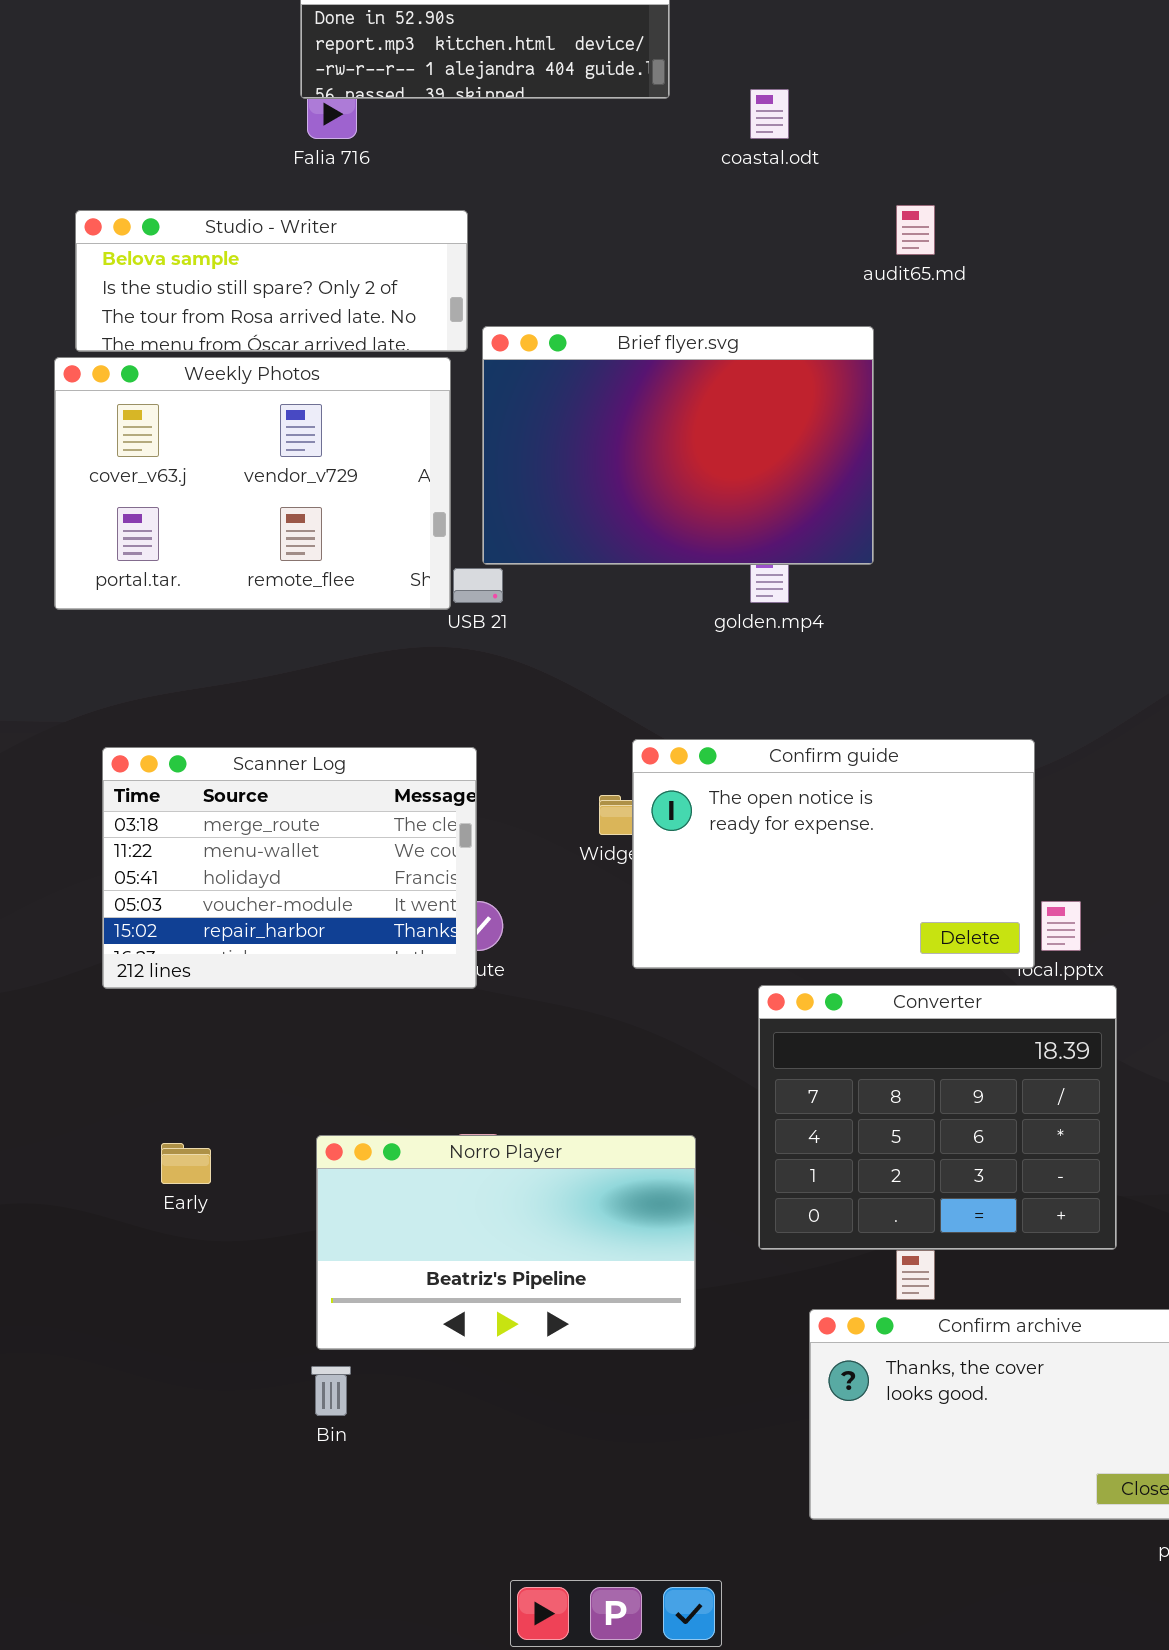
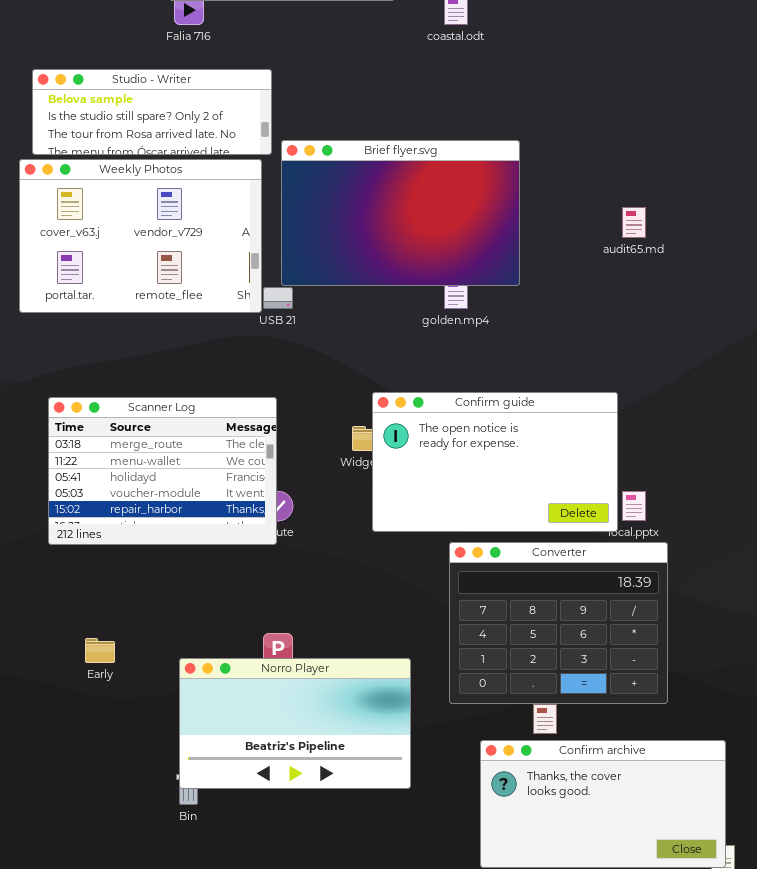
audit65.md: [896,205,935,255] -> [622,207,646,238], moved
Norro Player: [316,1135,696,1350] -> [179,658,411,789], moved

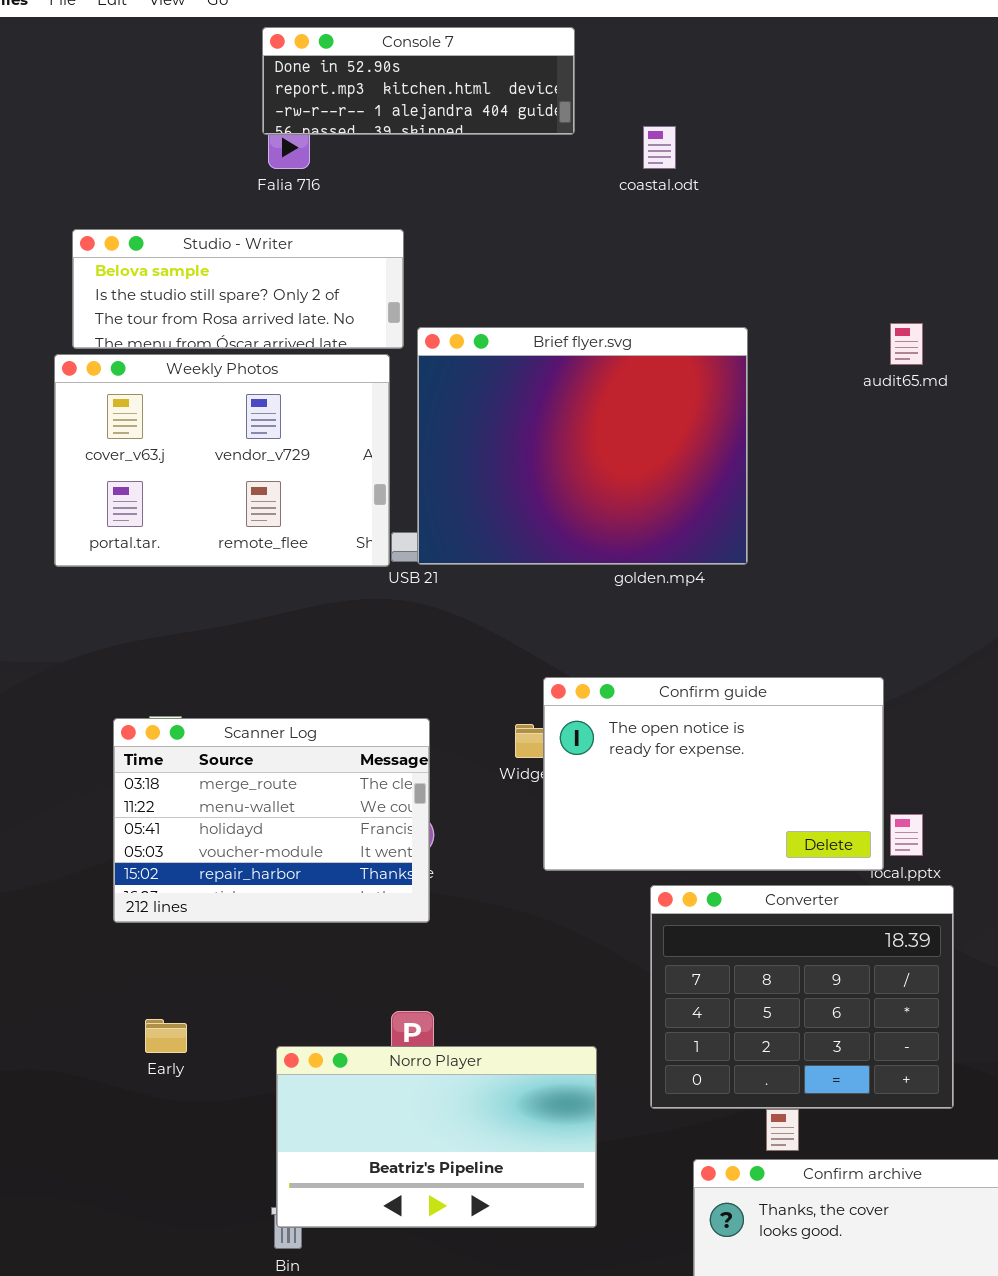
Brief flyer.svg: [281,140,520,286] -> [417,327,748,565], resized
audit65.md: [622,207,646,238] -> [890,323,923,365], moved
Scanner Log: [48,397,277,545] -> [113,718,430,923], moved

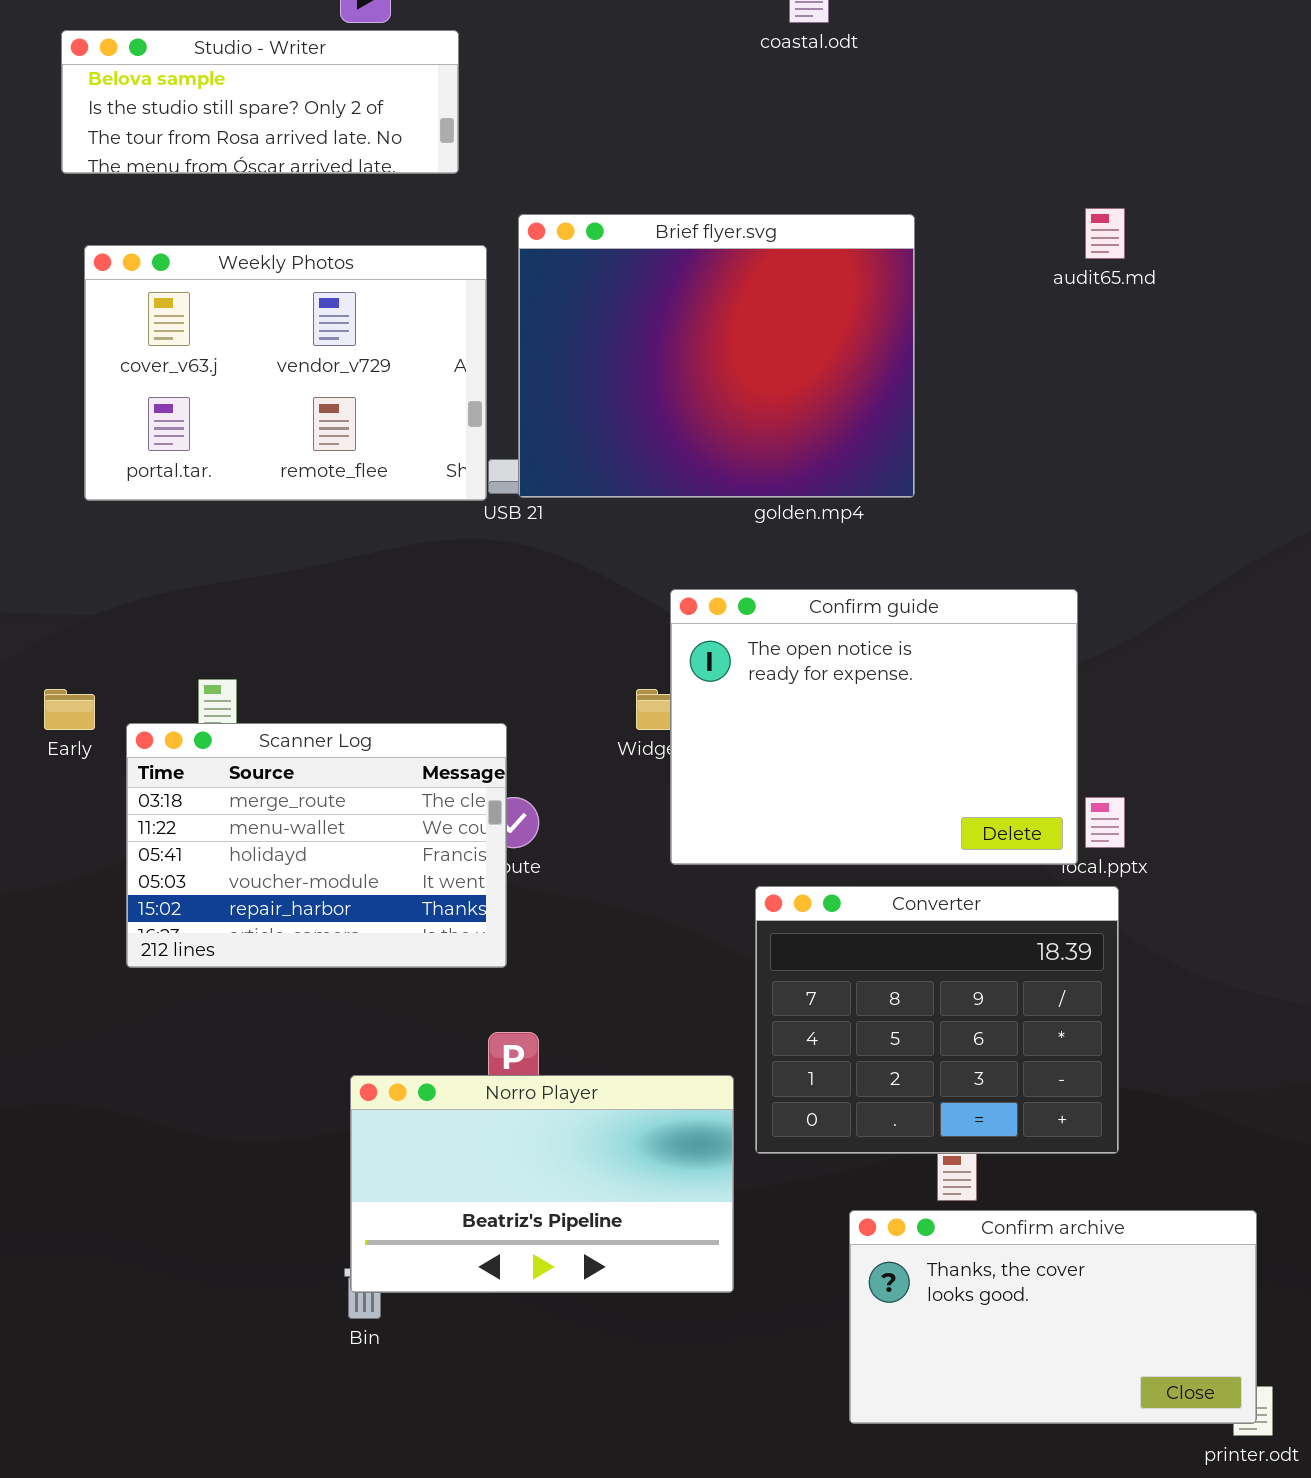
Studio - Writer: [72,229,404,349] -> [61,30,459,174], moved
Confirm guide: [543,677,884,871] -> [670,589,1078,865], resized
Scanner Log: [113,718,430,923] -> [126,723,507,968], moved
Converter: [650,885,954,1109] -> [755,886,1119,1154], moved
Early: [145,1019,187,1053] -> [44,689,95,730], moved

